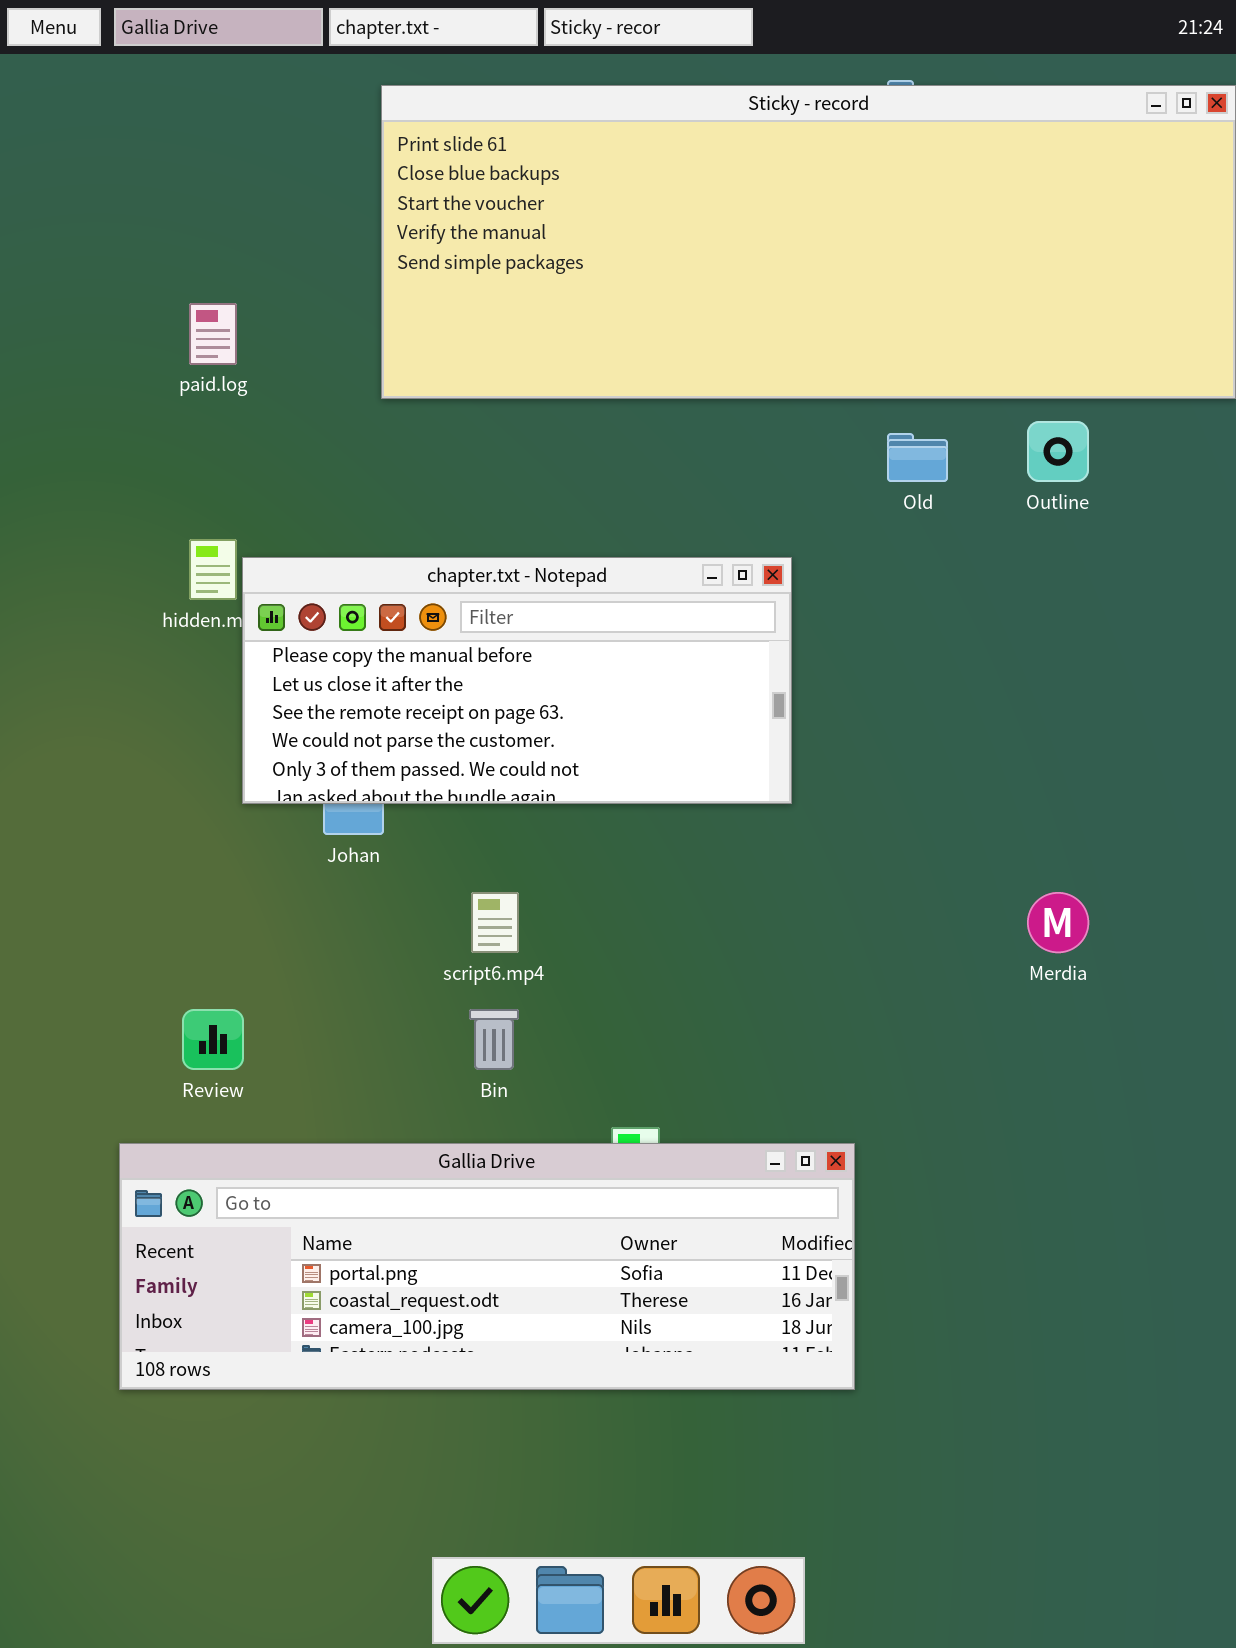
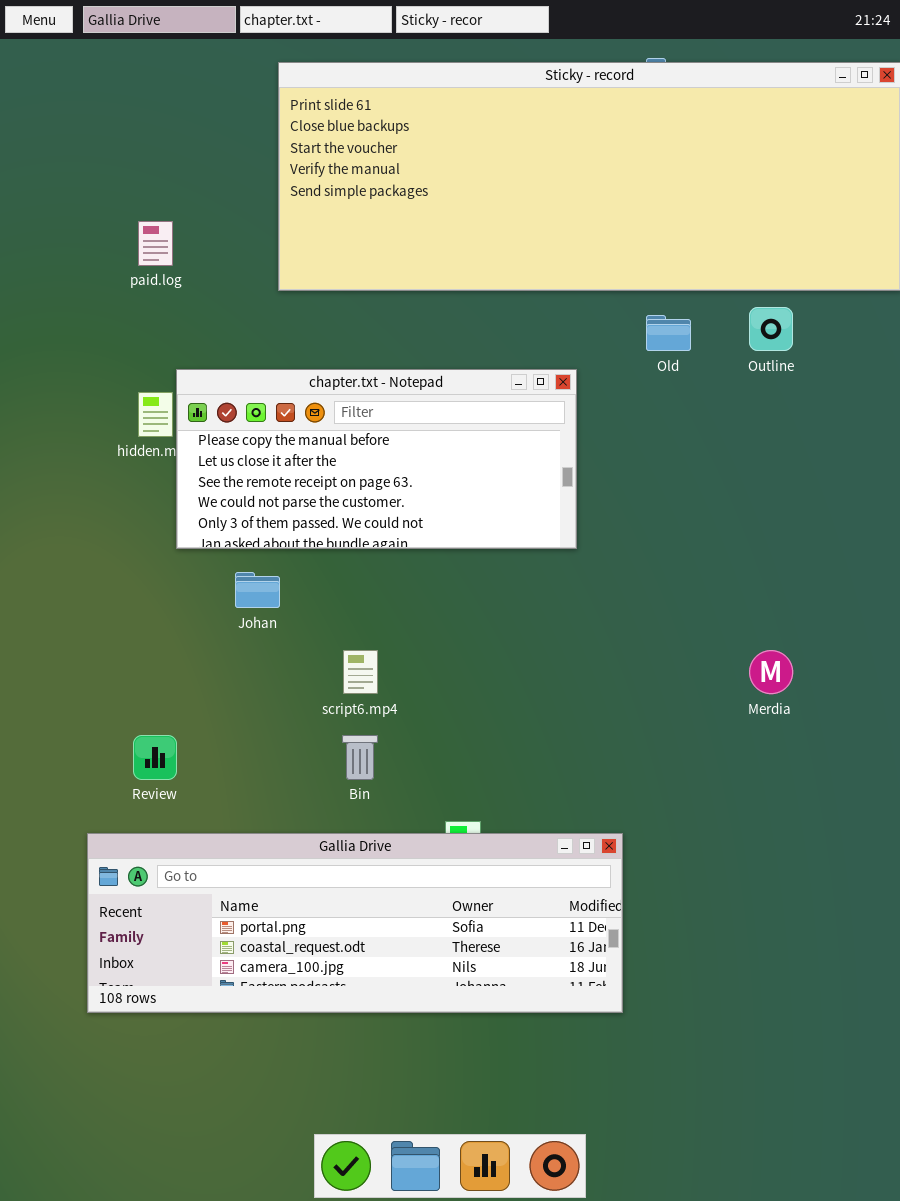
chapter.txt - Notepad: [242,557,792,804] -> [176,369,577,549], moved

